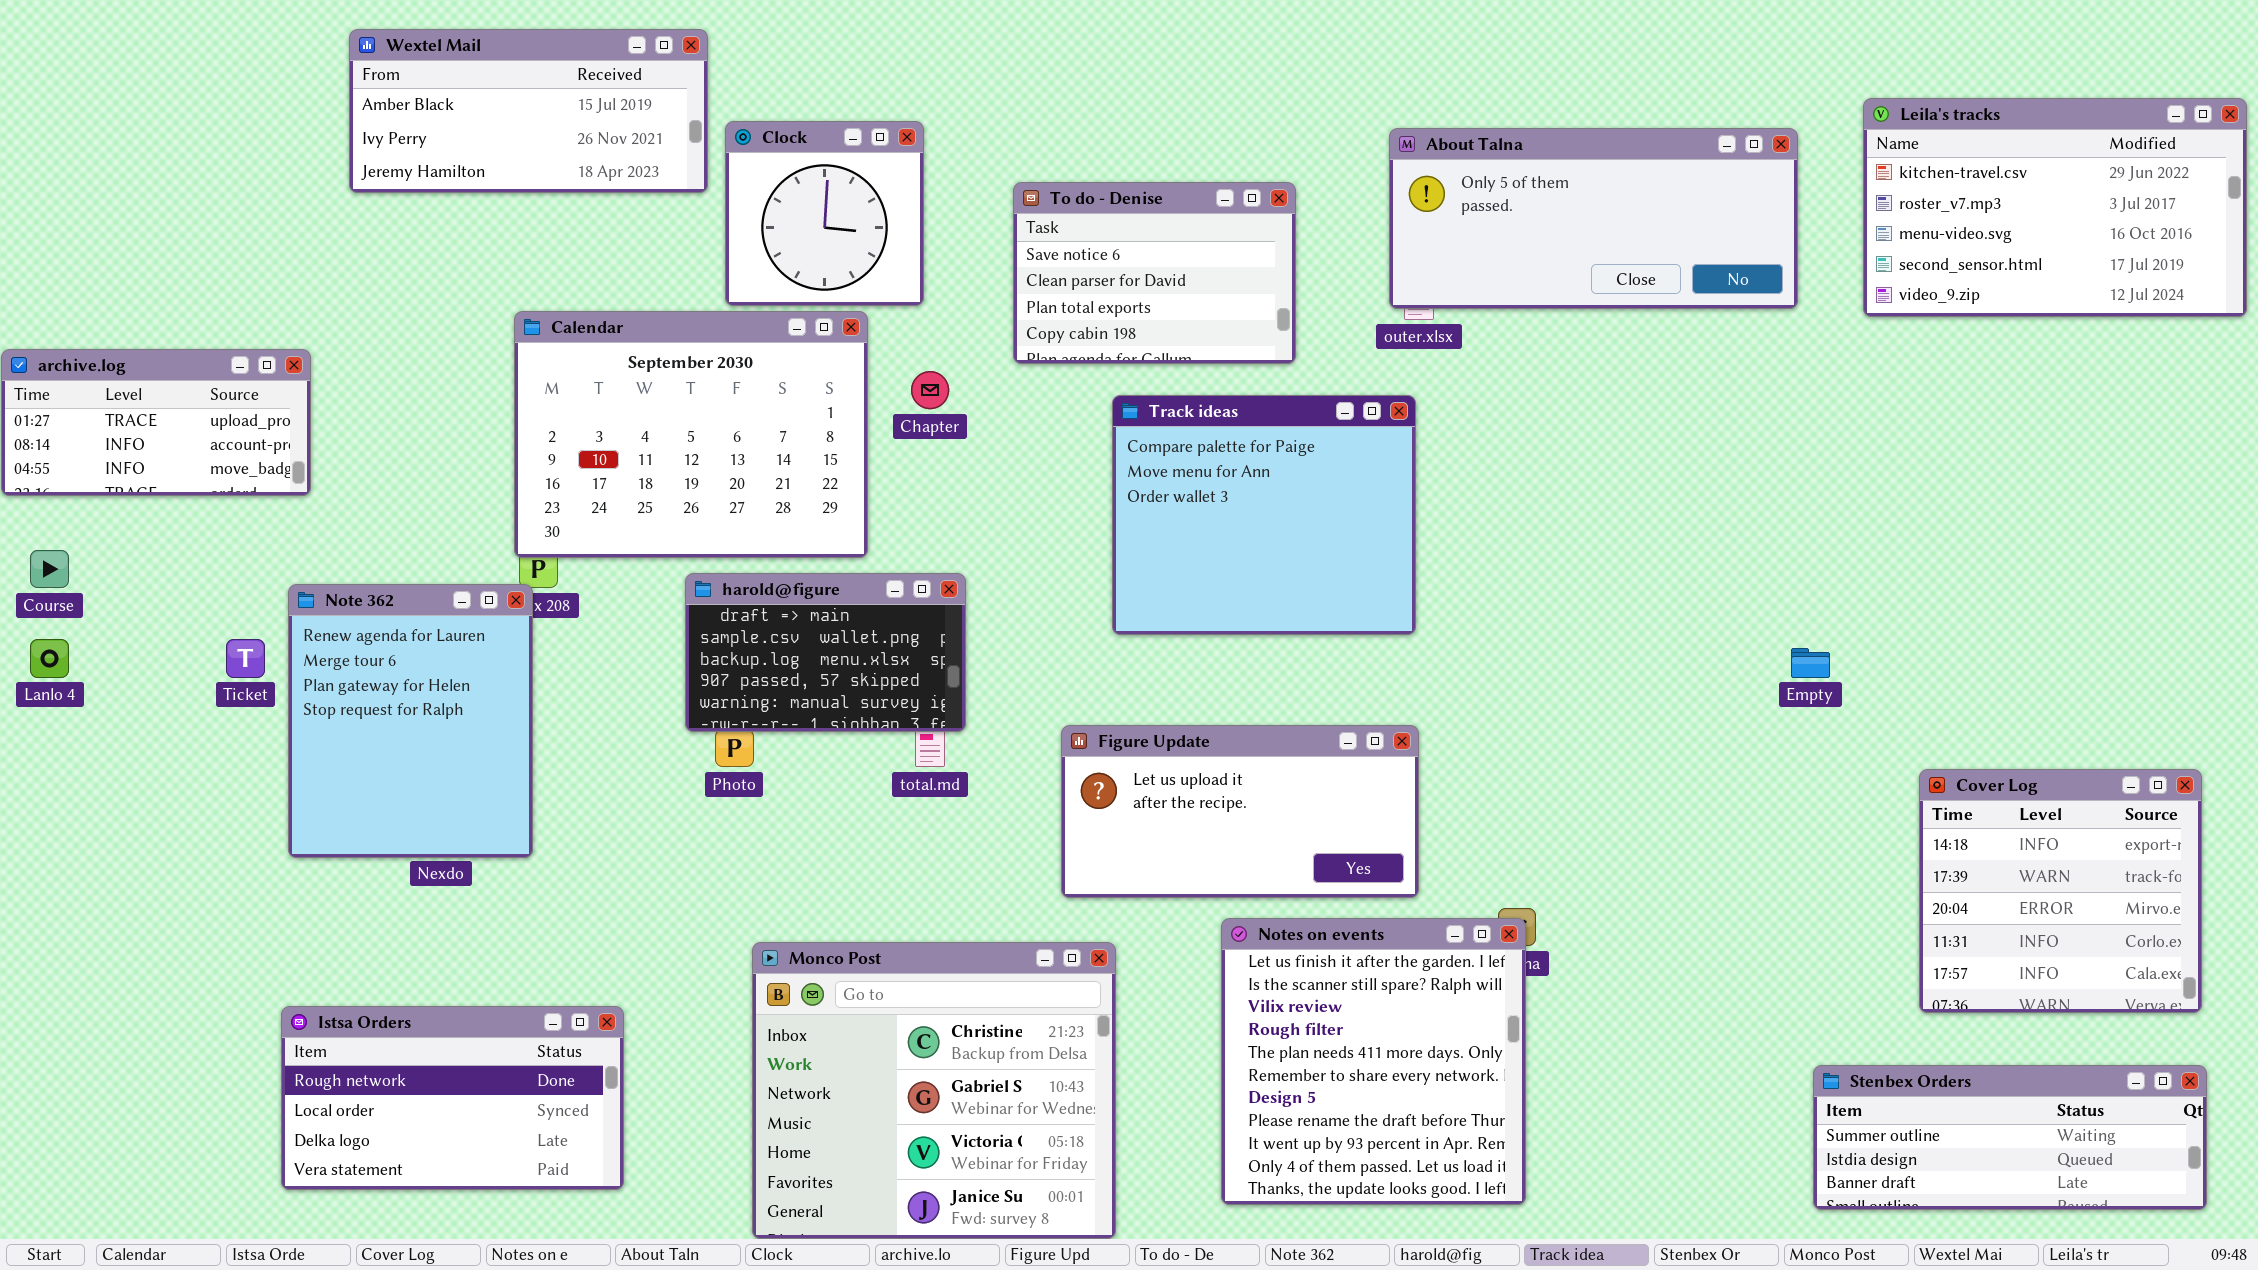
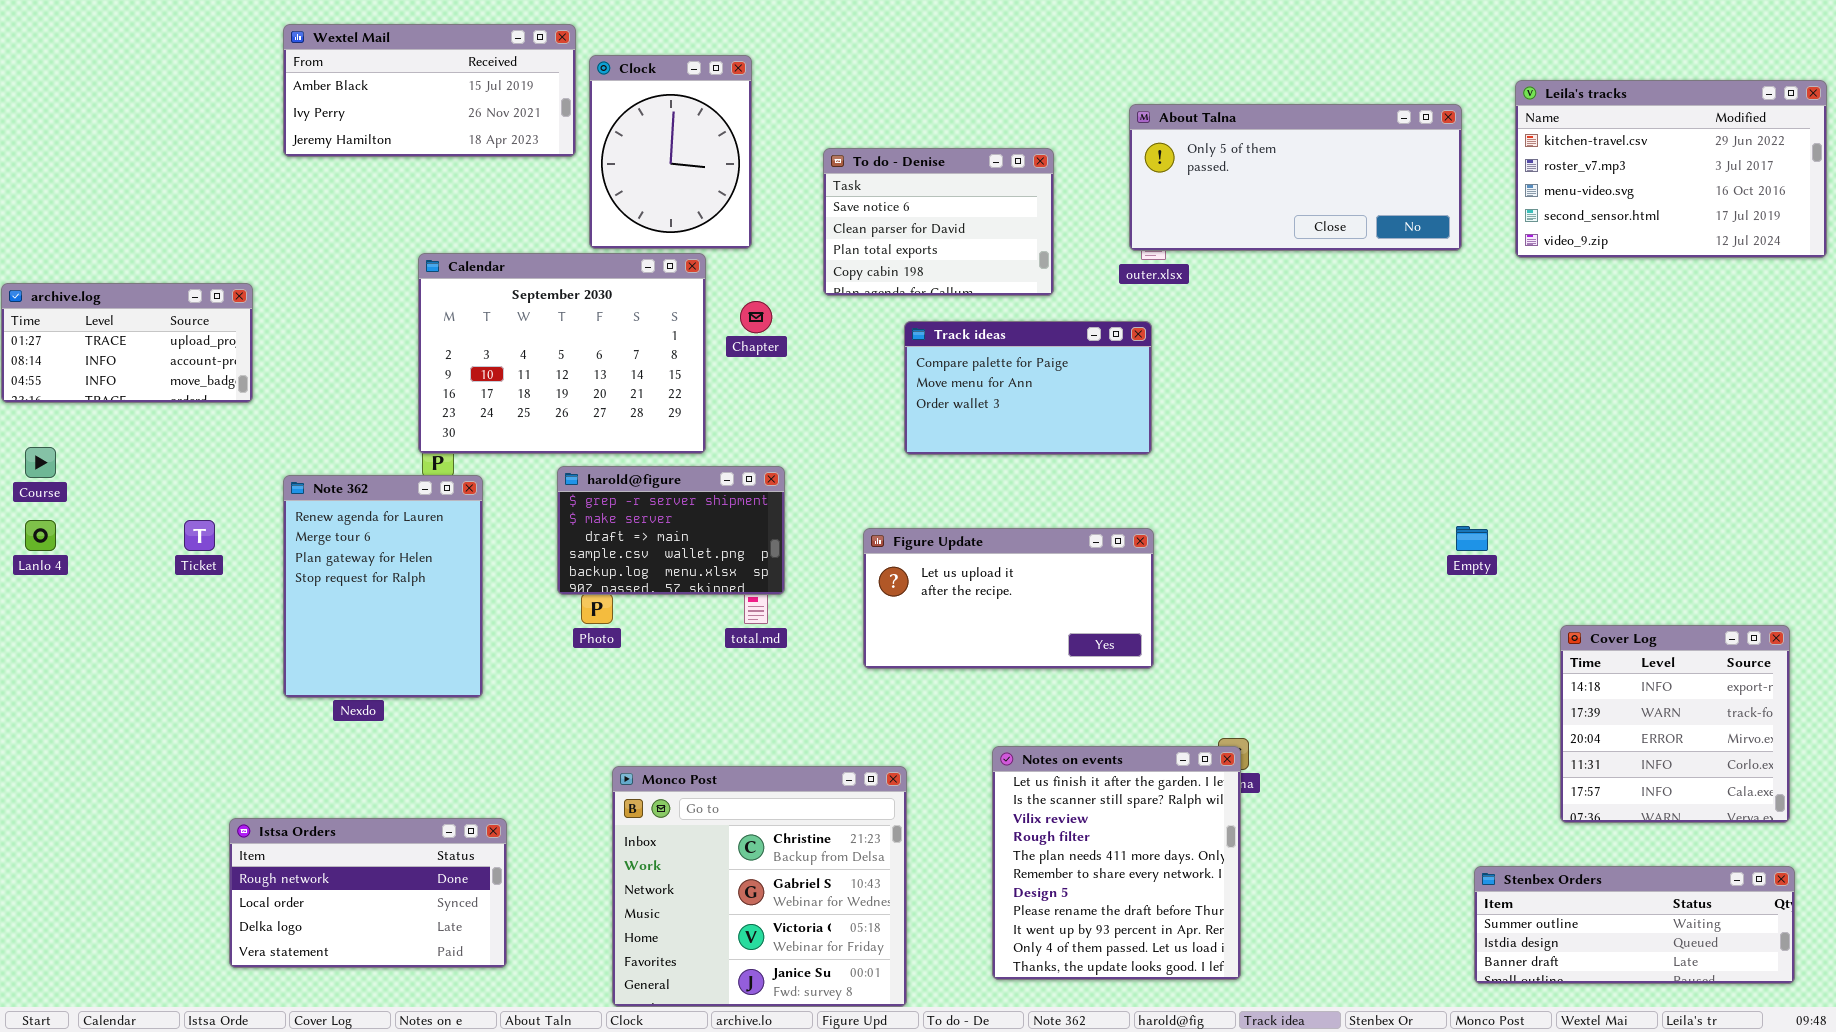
Clock: [725,121,924,306] -> [589,55,752,249], resized
Track ideas: [1112,395,1416,635] -> [904,321,1152,455], resized
harold@figure: [685,573,966,732] -> [557,466,785,595], scrolled up 2 rows
Note 362: [288,584,533,858] -> [283,475,483,698], moved
Figure Update: [1061,725,1419,898] -> [863,528,1154,669], moved

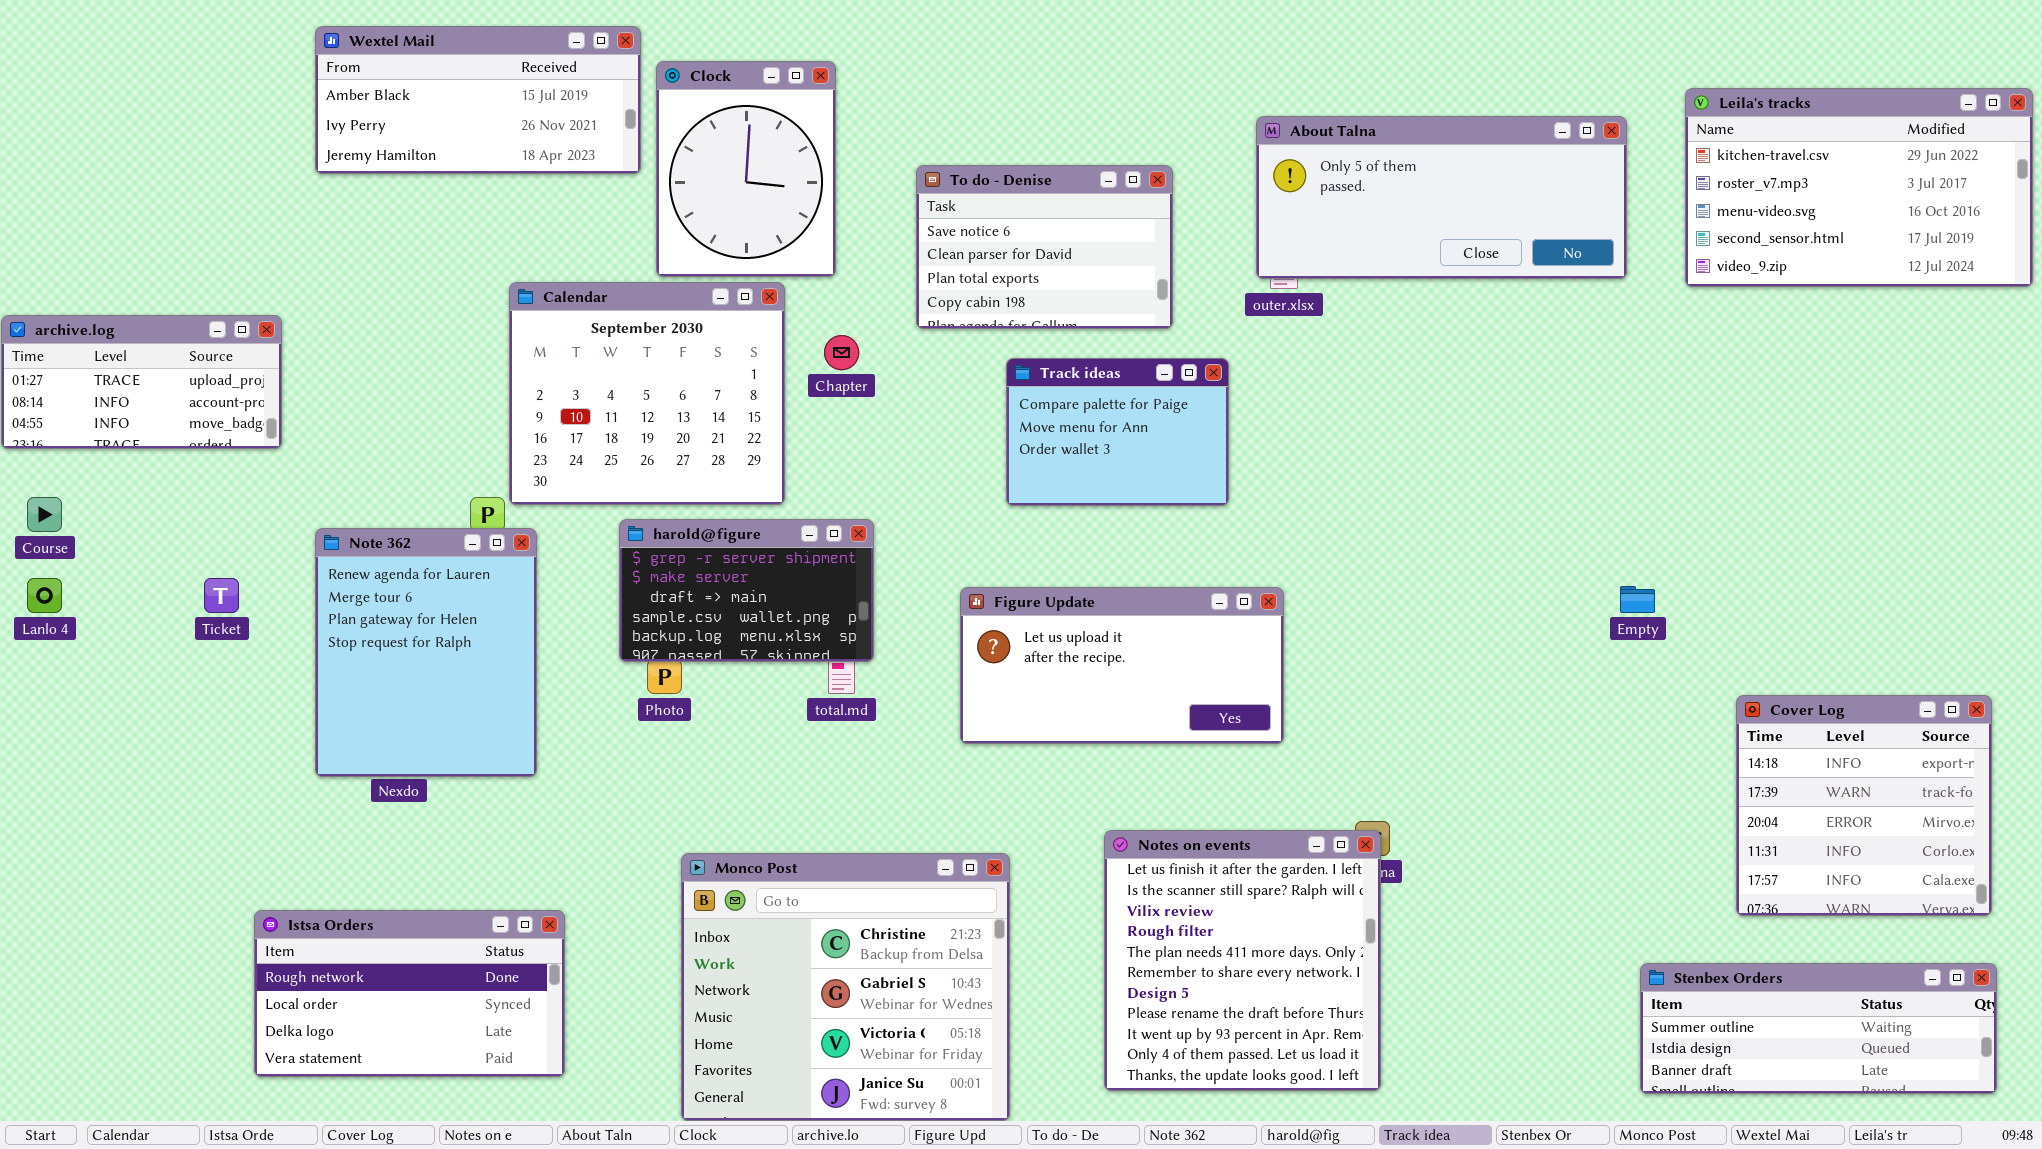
Calendar: [418,253,706,454] -> [509,282,785,505], resized
Track ideas: [904,321,1152,455] -> [1006,358,1229,506], resized

